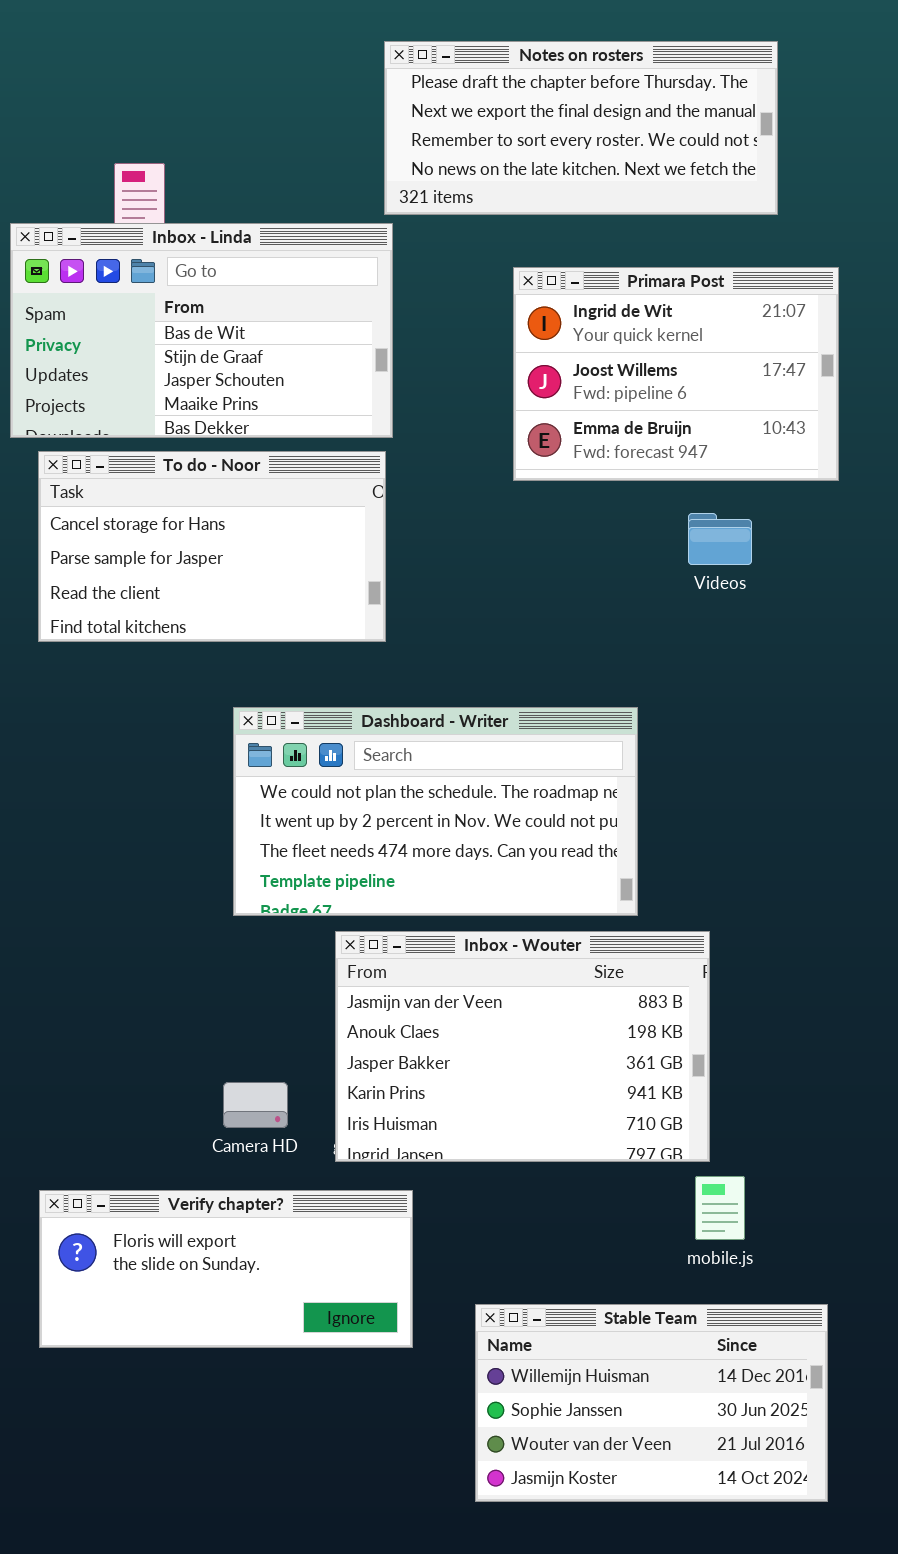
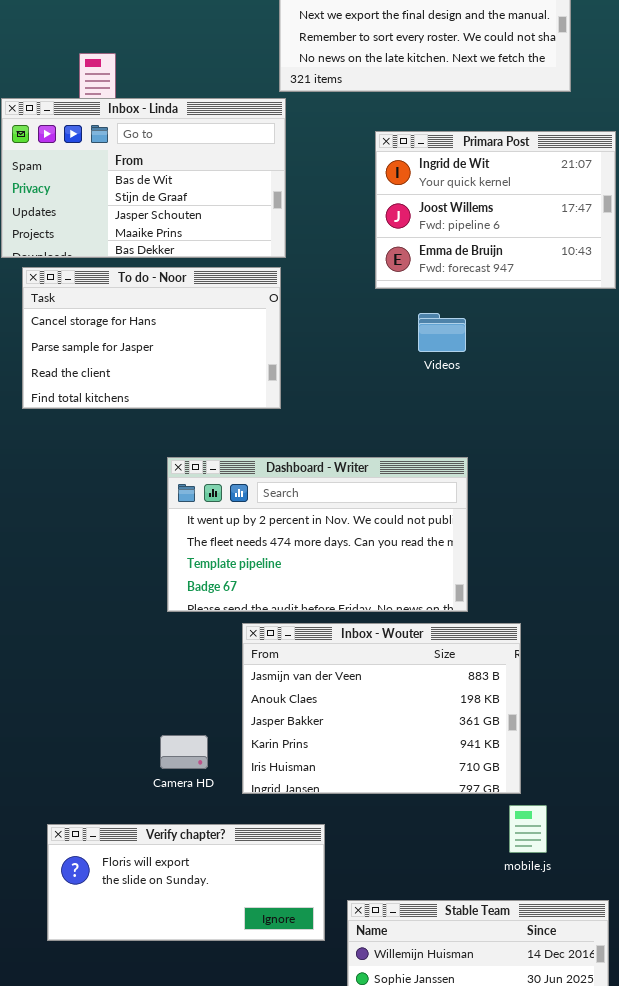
Videos: [688,513,752,565] -> [418,313,466,352], moved
Dashboard - Writer: [233,707,638,916] -> [167,457,468,612], scrolled down 1 row
Verify chapter?: [39,1190,413,1348] -> [47,824,325,941], moved

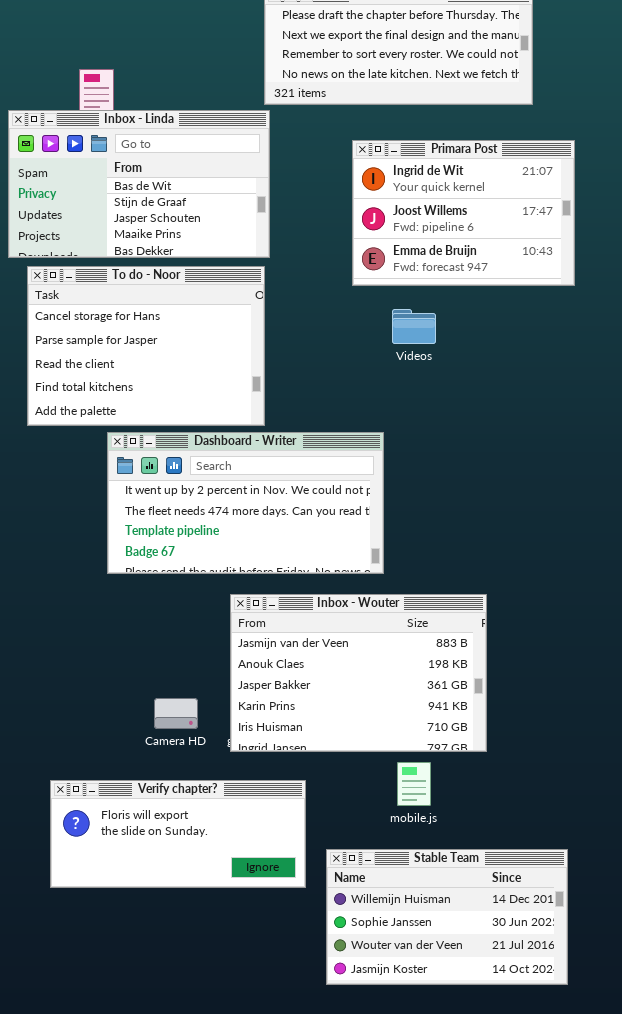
To do - Noor: [22,267,281,409] -> [27,266,265,426], resized
Dashboard - Writer: [167,457,468,612] -> [107,432,384,574], moved
mobile.js: [509,805,547,853] -> [397,762,431,806], moved

